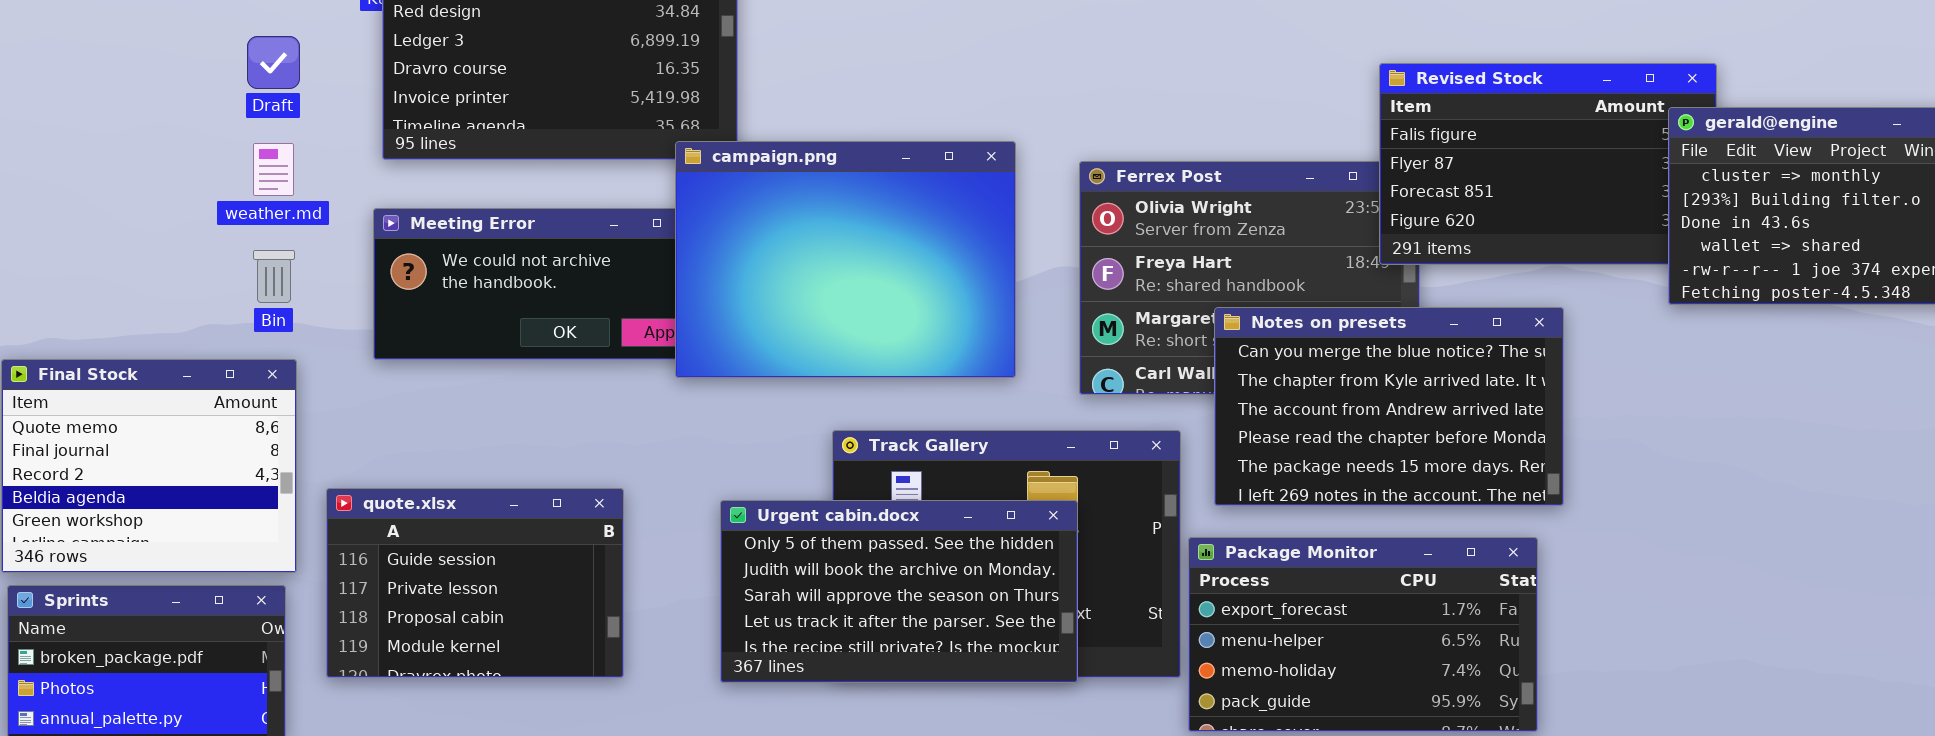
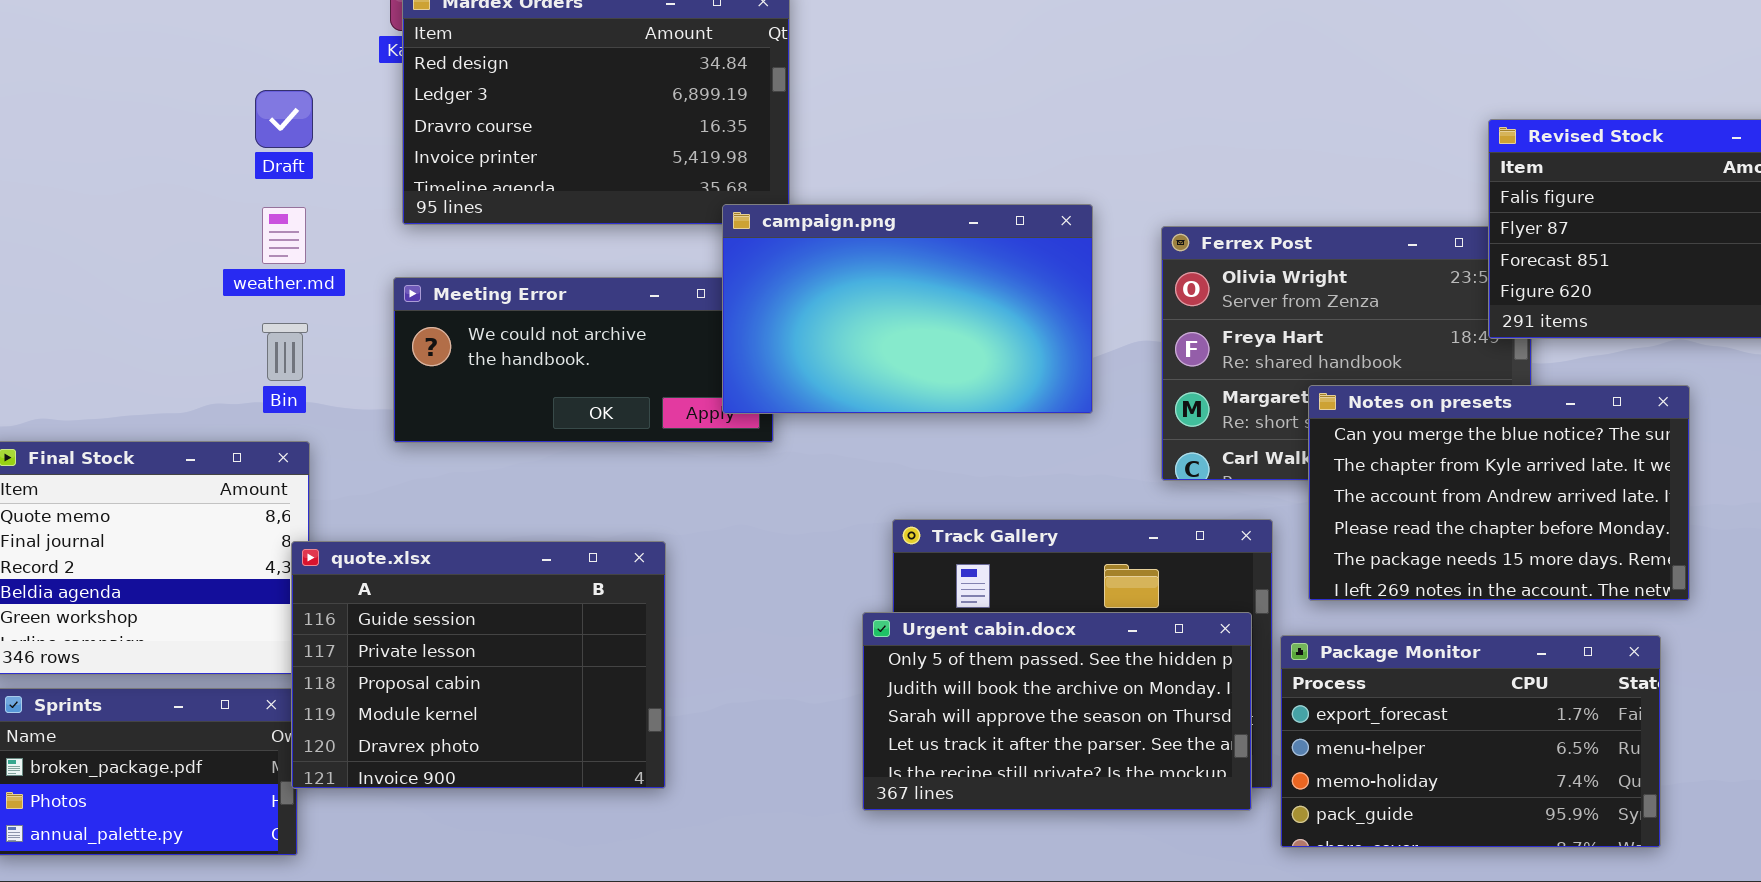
campaign.png: [675,141,1016,378] -> [722,204,1093,414], resized
quote.xlsx: [326,488,624,678] -> [291,541,666,789], resized
Urgent cabin.docx: [720,500,1078,683] -> [862,612,1252,811], moved

